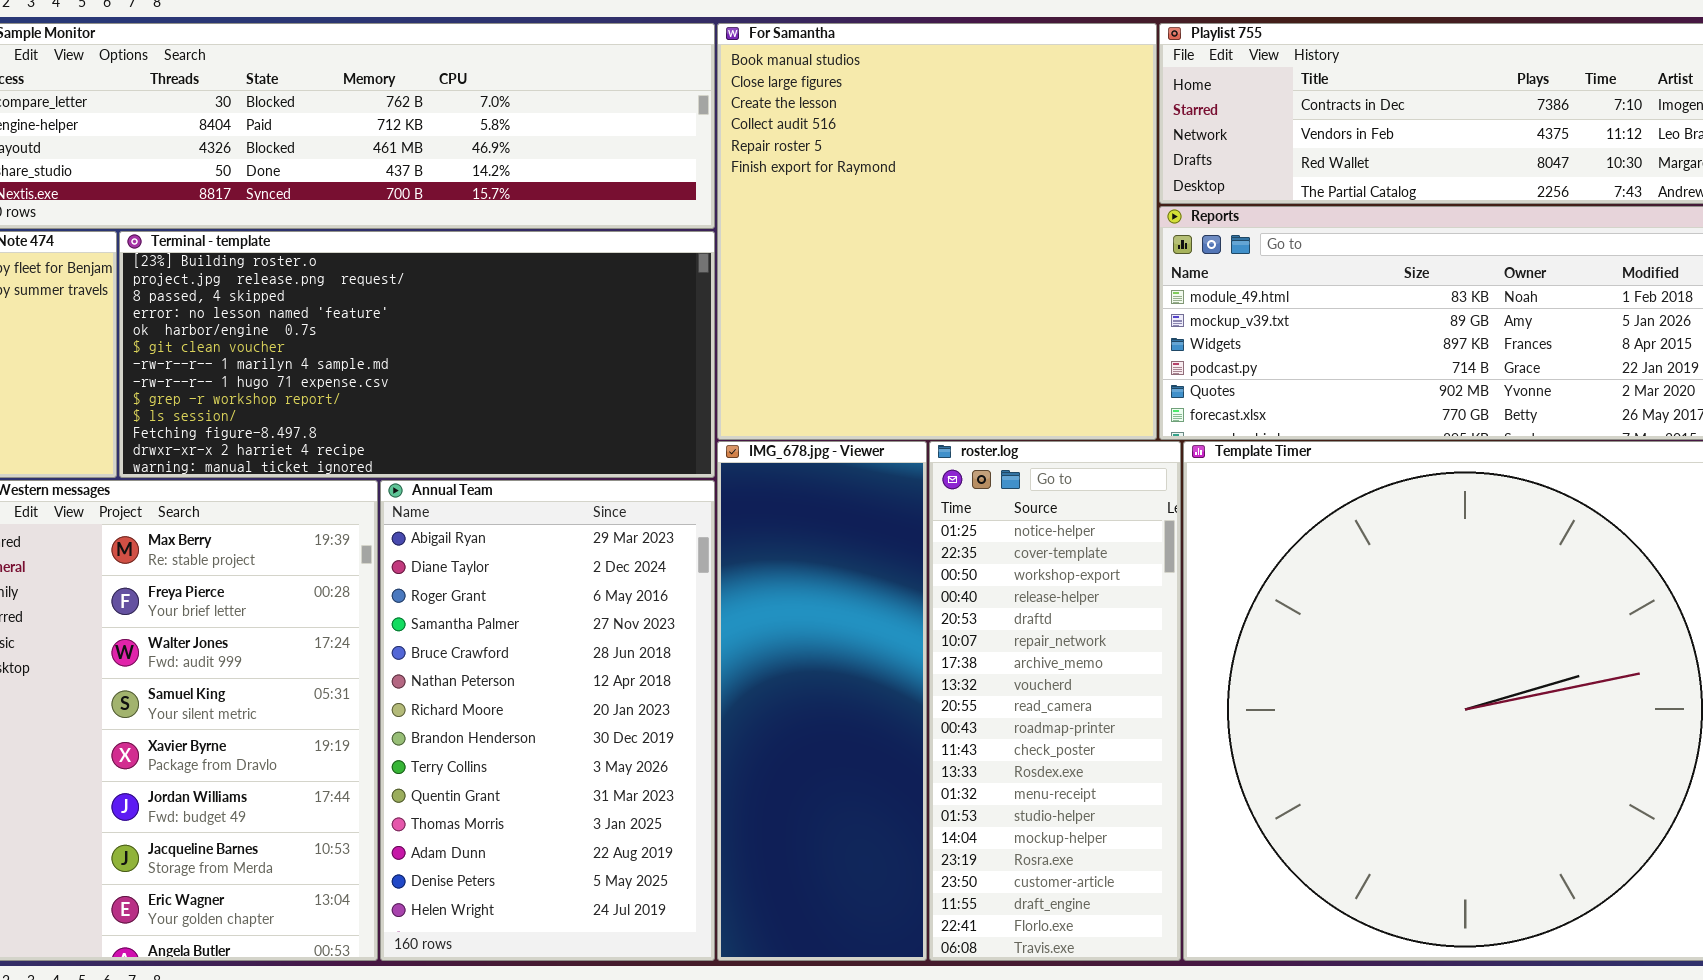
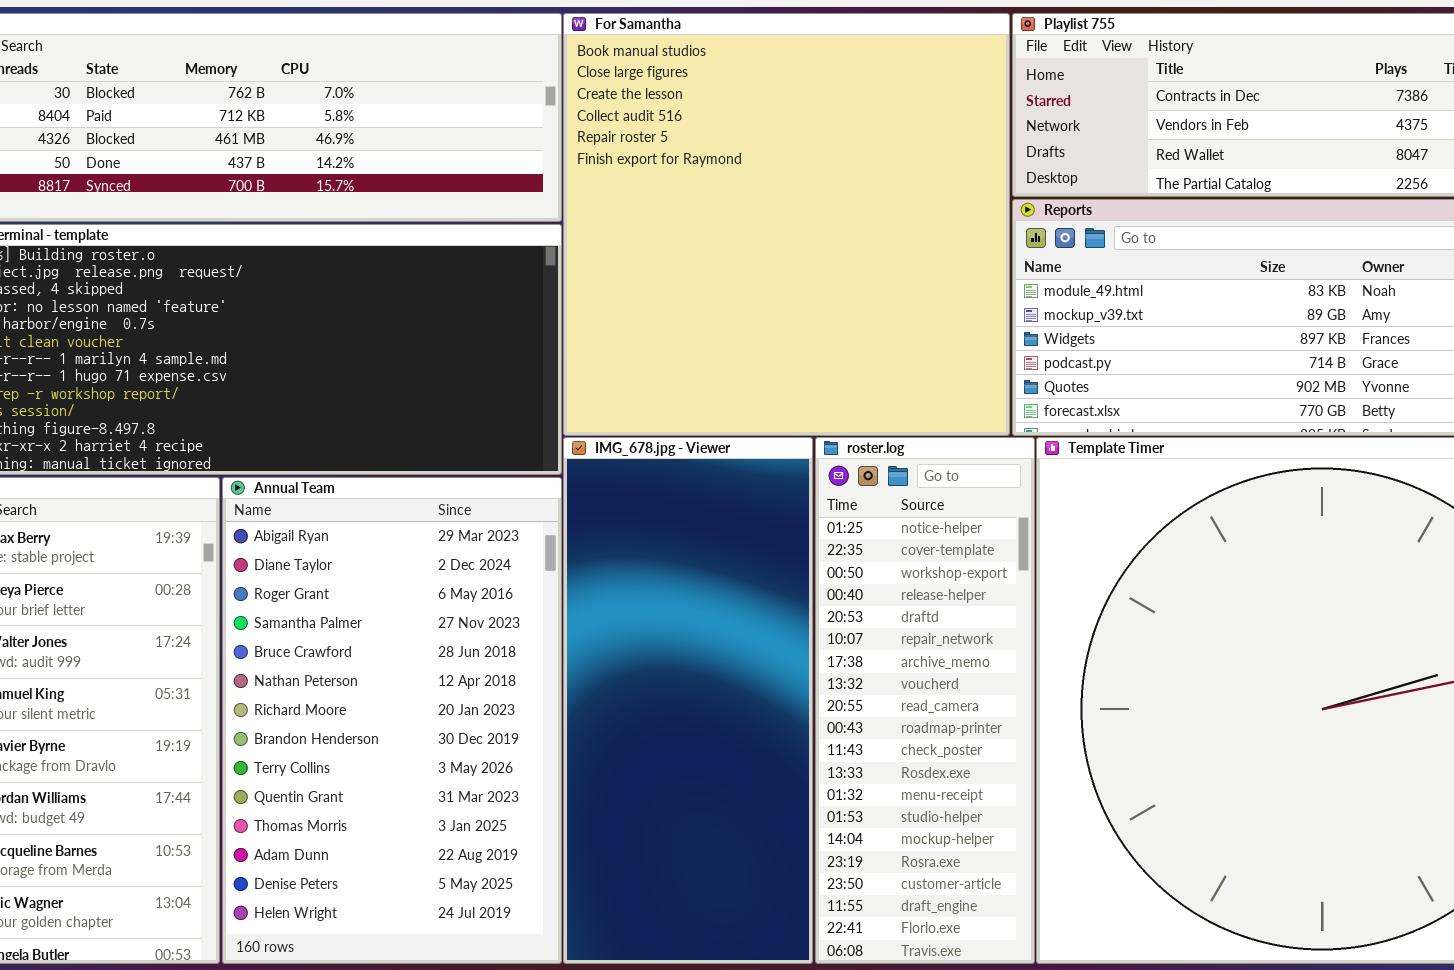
IMG_678.jpg - Viewer: [717,441,927,961] -> [563,437,813,964], resized
roster.log: [929,441,1181,961] -> [815,437,1035,964], resized

